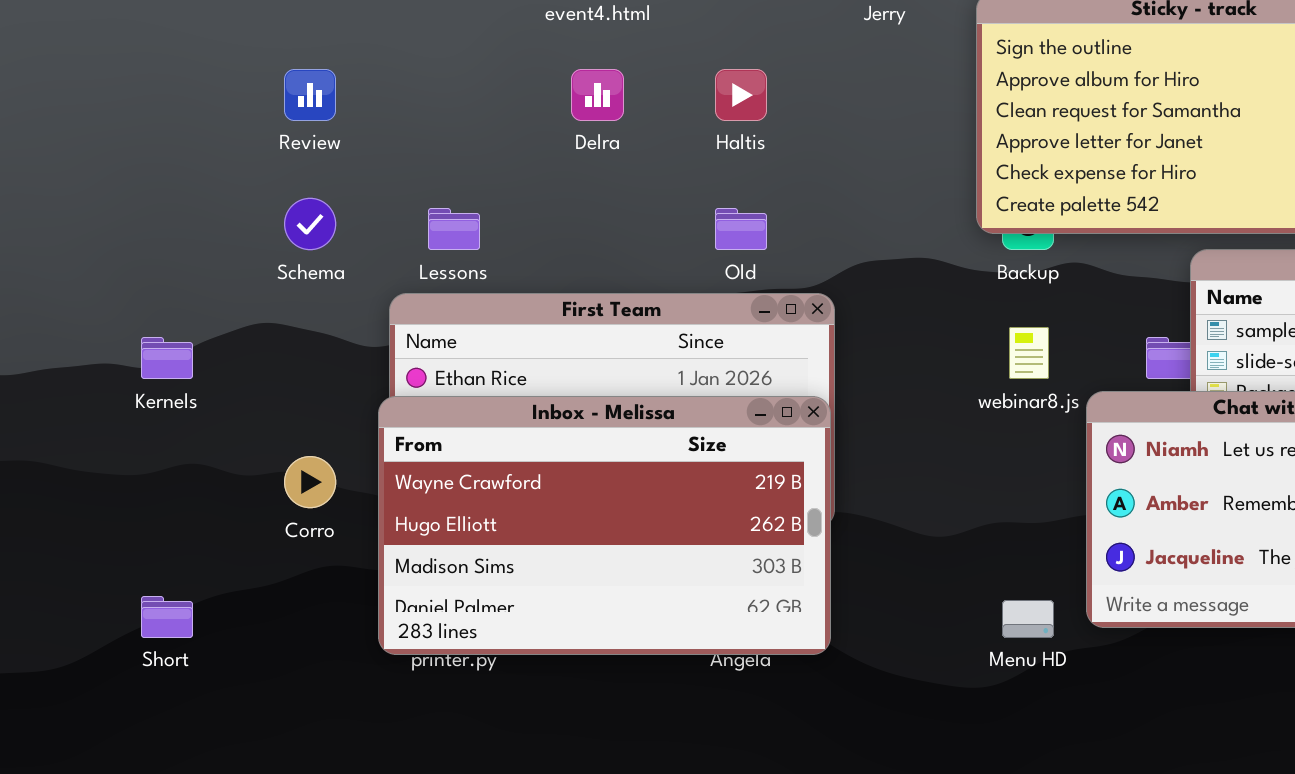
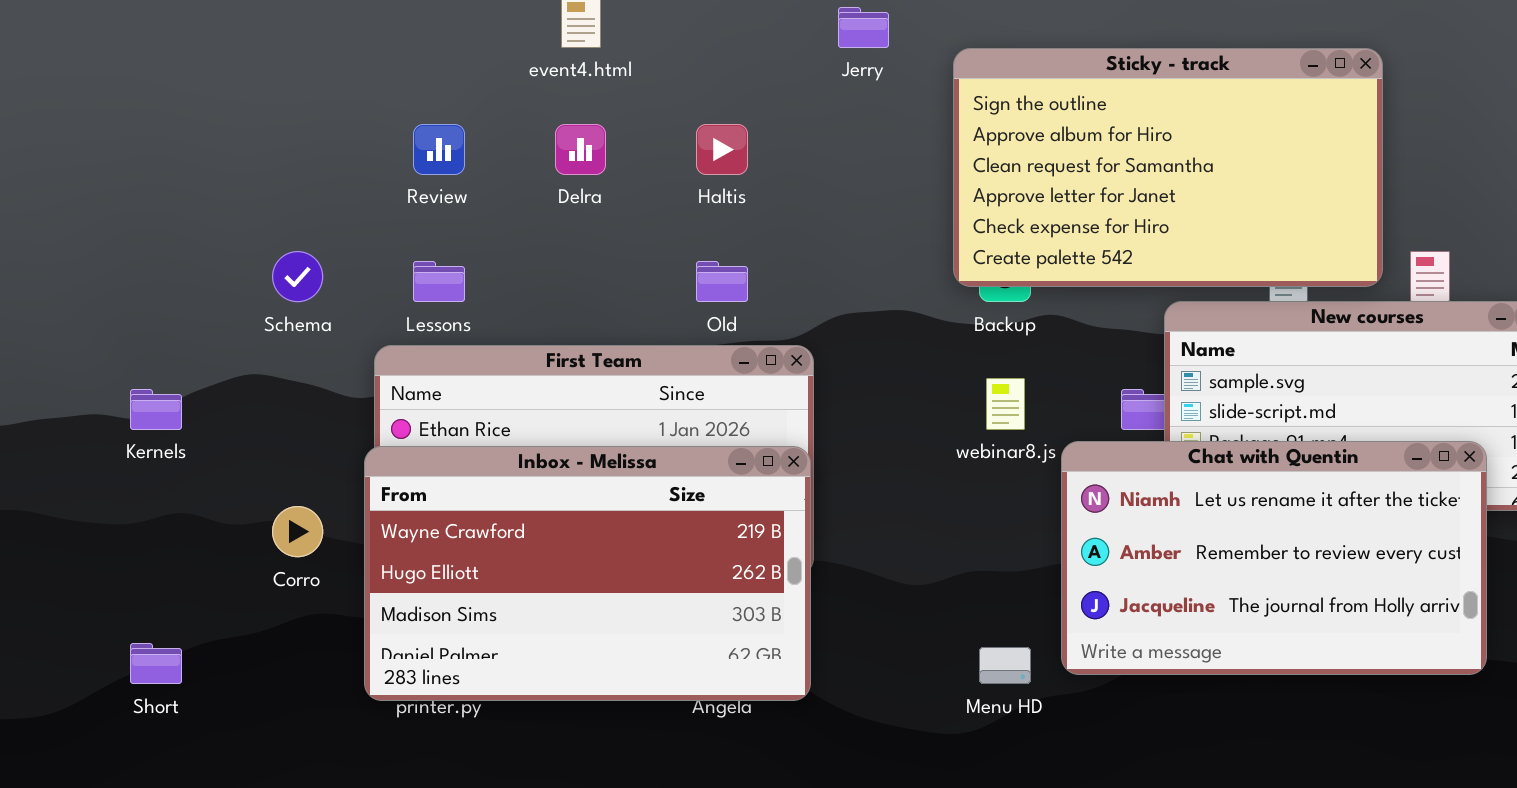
Review: [284,69,336,121] -> [413,124,465,175], moved

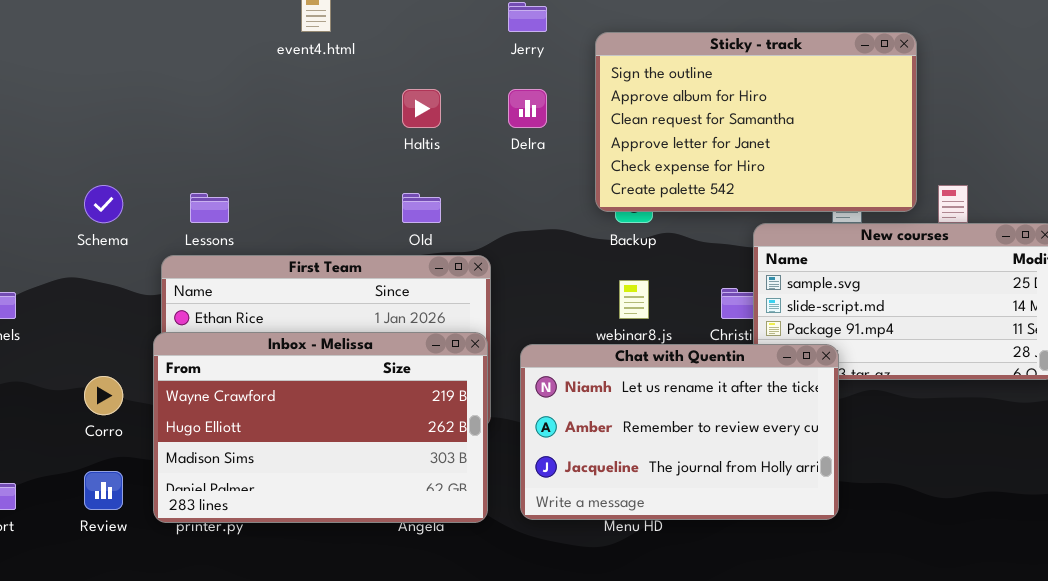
Review: [413,124,465,175] -> [84,471,123,510], moved
Delra: [555,124,606,175] -> [508,89,547,128], moved
Chat with Quentin: [1061,441,1487,675] -> [520,344,839,520], moved

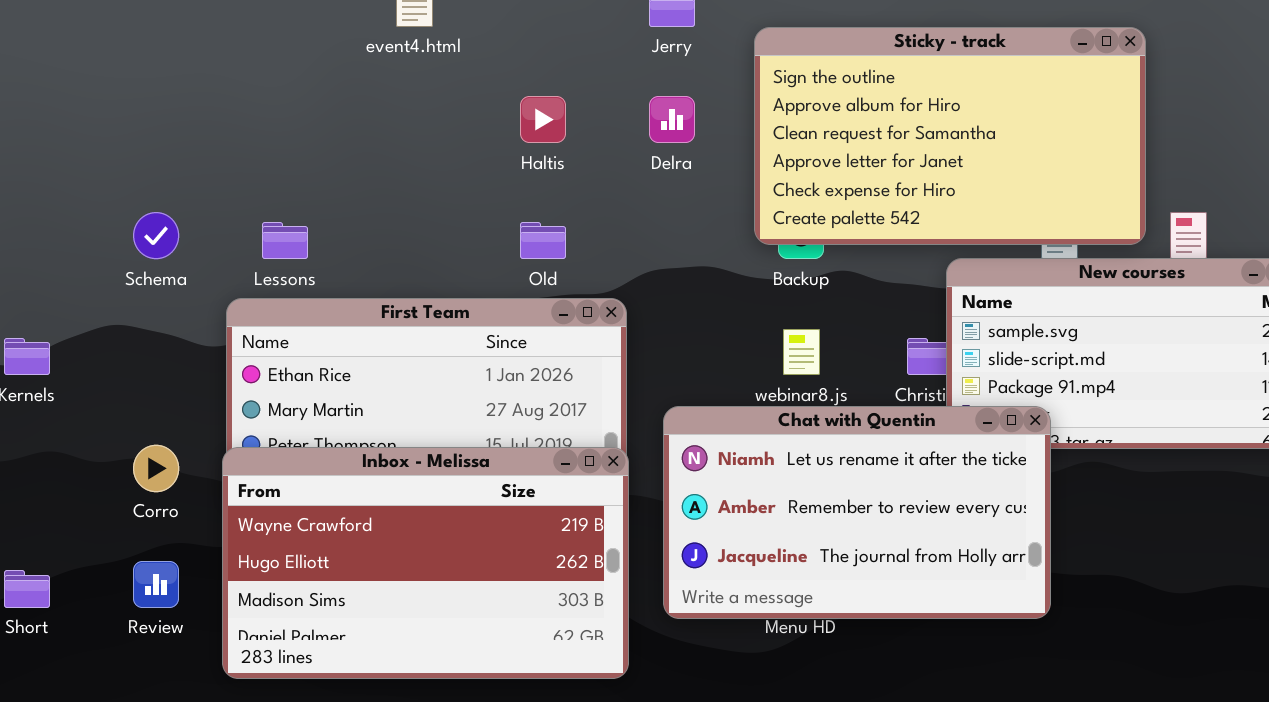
Inbox - Melissa: [153,332,488,523] -> [222,447,629,679], moved

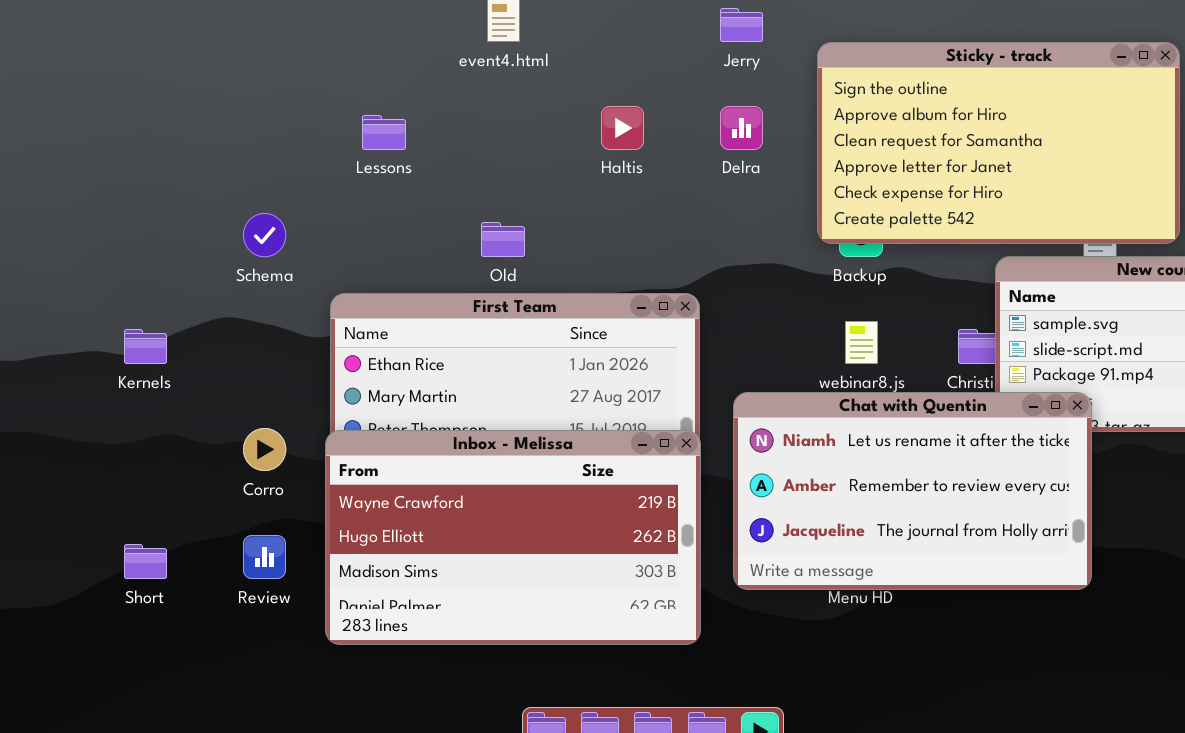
Lessons: [262,222,308,259] -> [362,115,406,150], moved
Old: [520,222,566,259] -> [481,222,525,257], moved

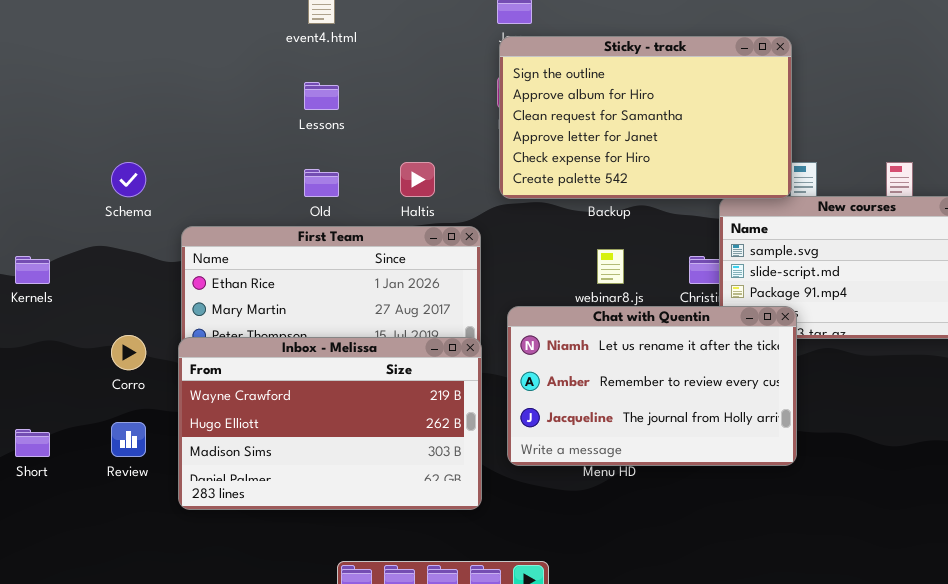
Sticky - track: [817,42,1180,244] -> [499,36,792,199], moved
Haltis: [601,106,644,150] -> [400,162,435,197], moved
Lessons: [362,115,406,150] -> [304,82,339,110], moved

